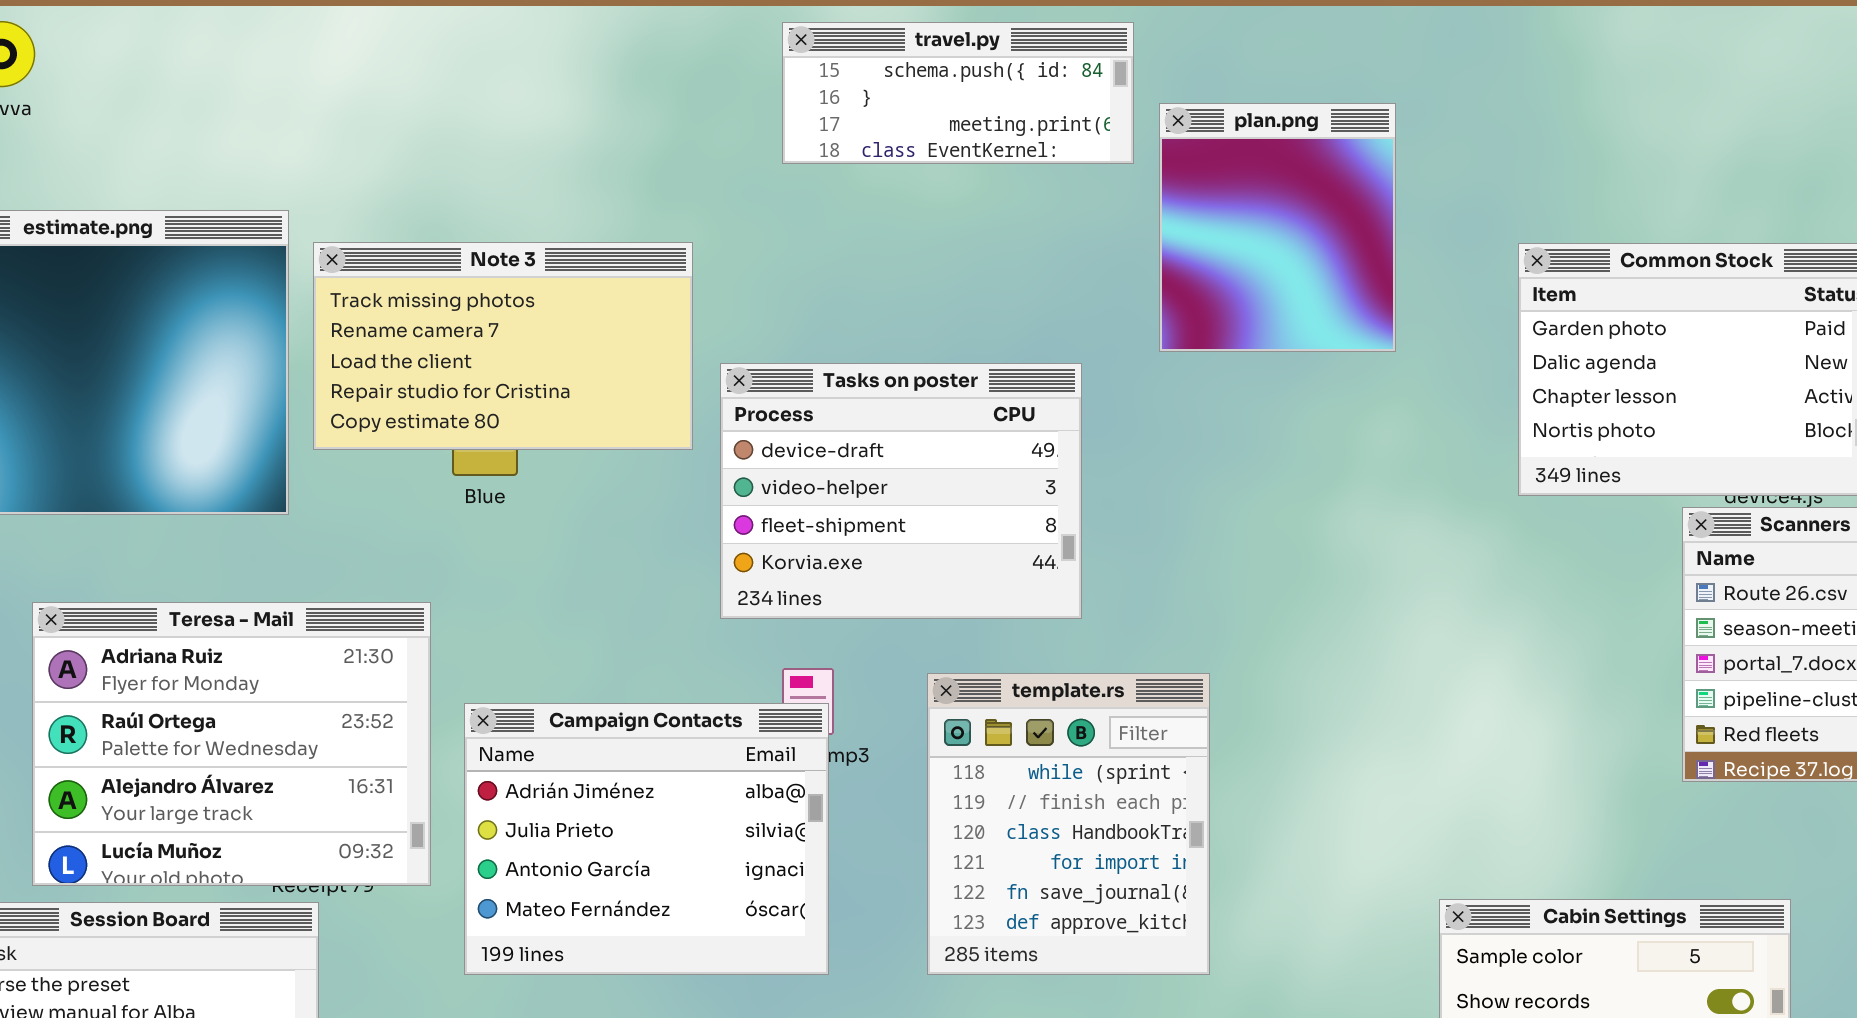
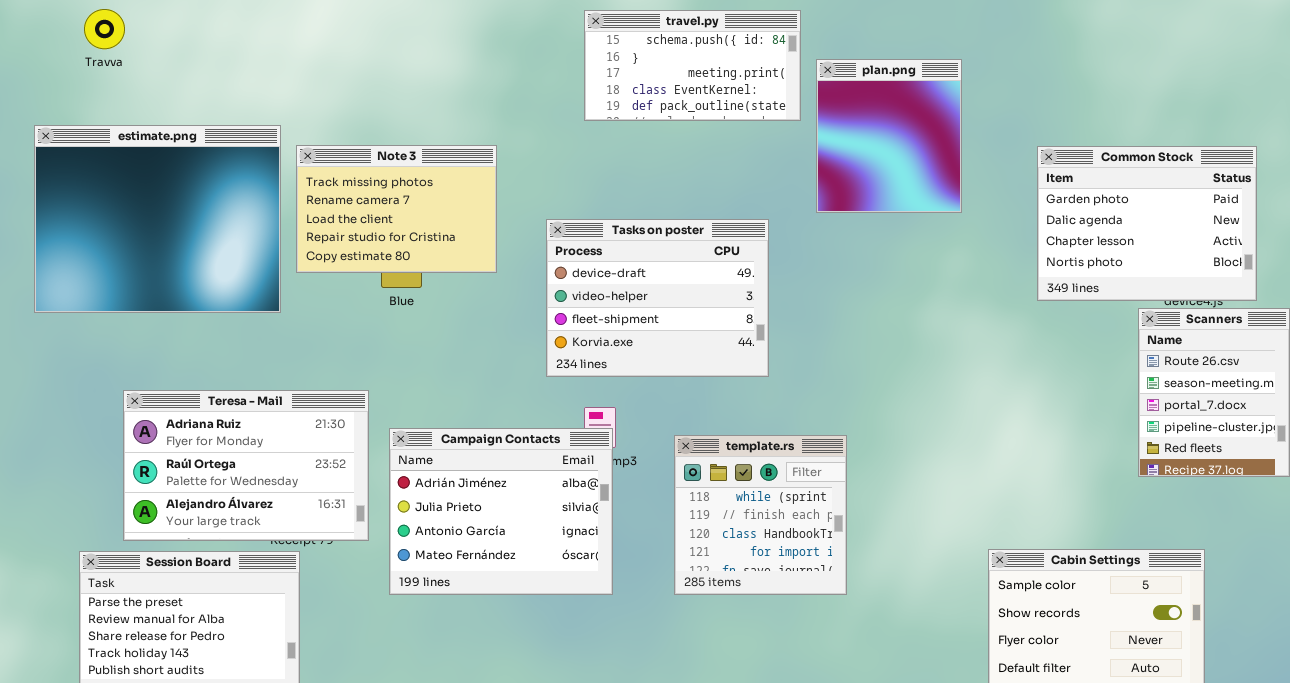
travel.py: [782,22,1134,164] -> [584,10,801,121], resized
Note 3: [313,242,693,450] -> [296,145,497,273], resized
Teresa - Mail: [32,602,431,886] -> [123,390,369,541], resized
template.rs: [927,673,1210,975] -> [674,435,847,595], resized

